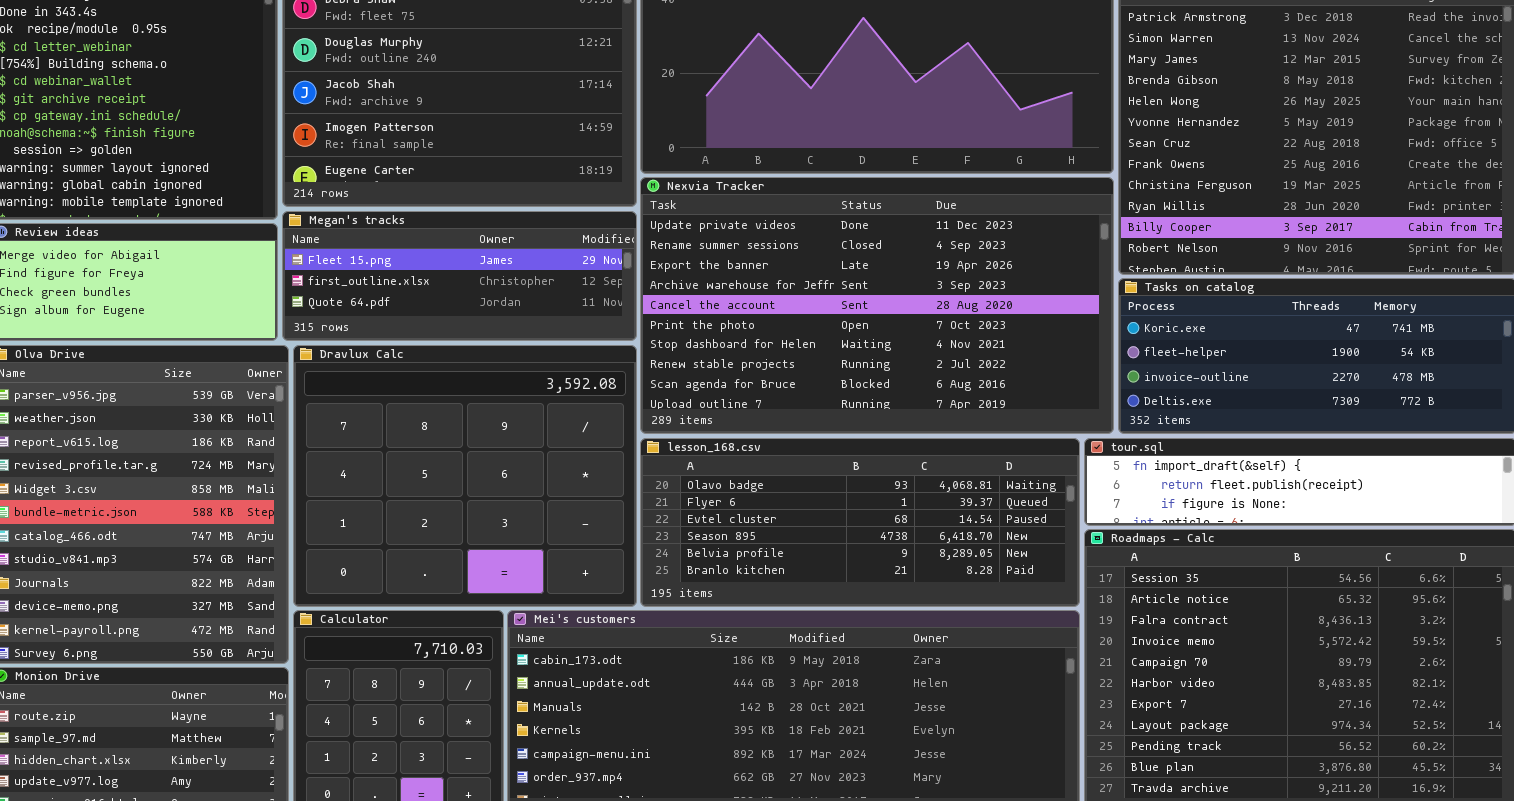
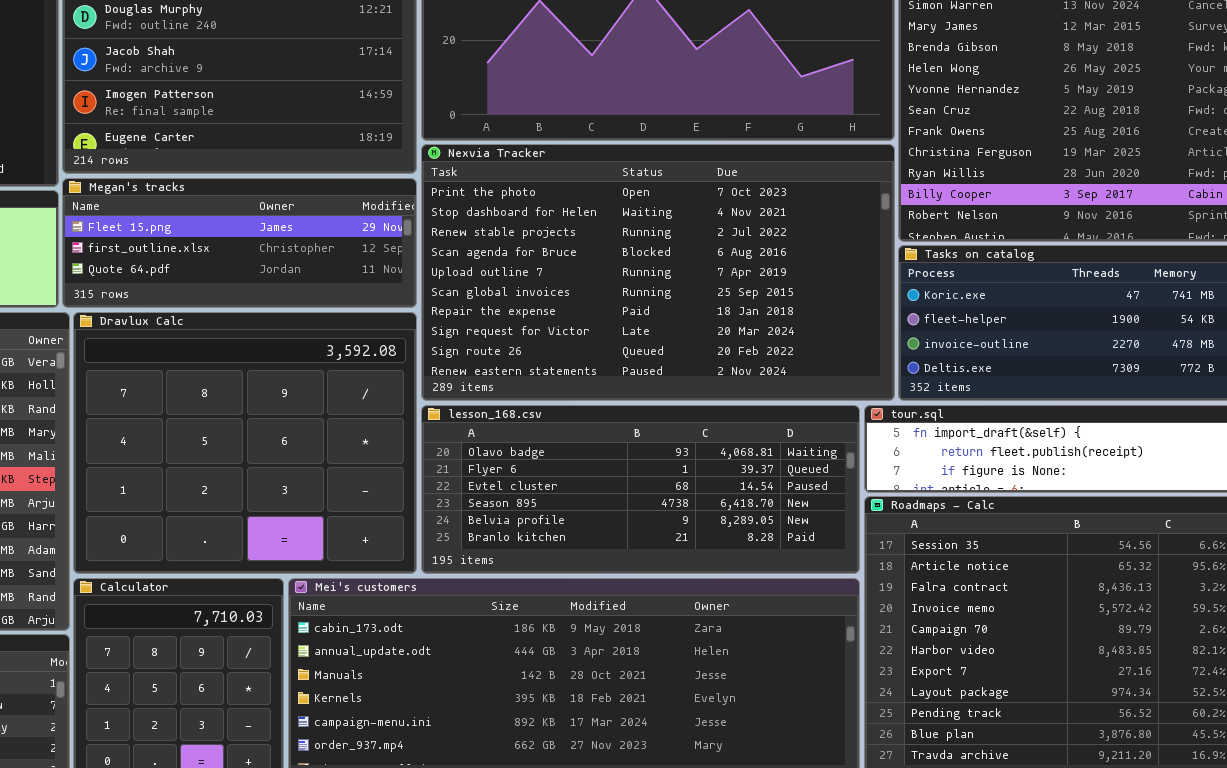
Nexvia Tracker: [640,177,1114,434] -> [421,144,895,401], scrolled down 5 rows

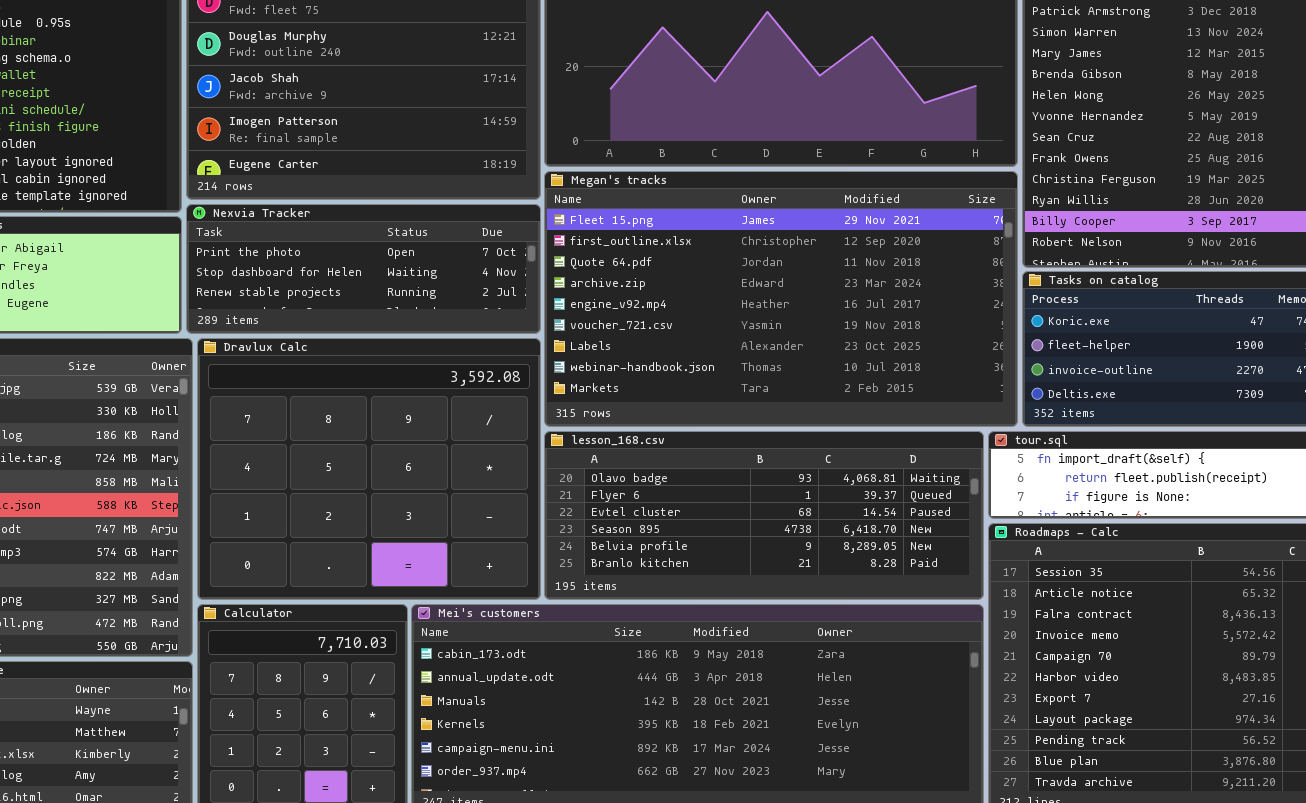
Nexvia Tracker: [421,144,895,401] -> [186,204,541,334], moved, resized
Megan's tracks: [62,178,417,308] -> [544,171,1018,427], moved, resized

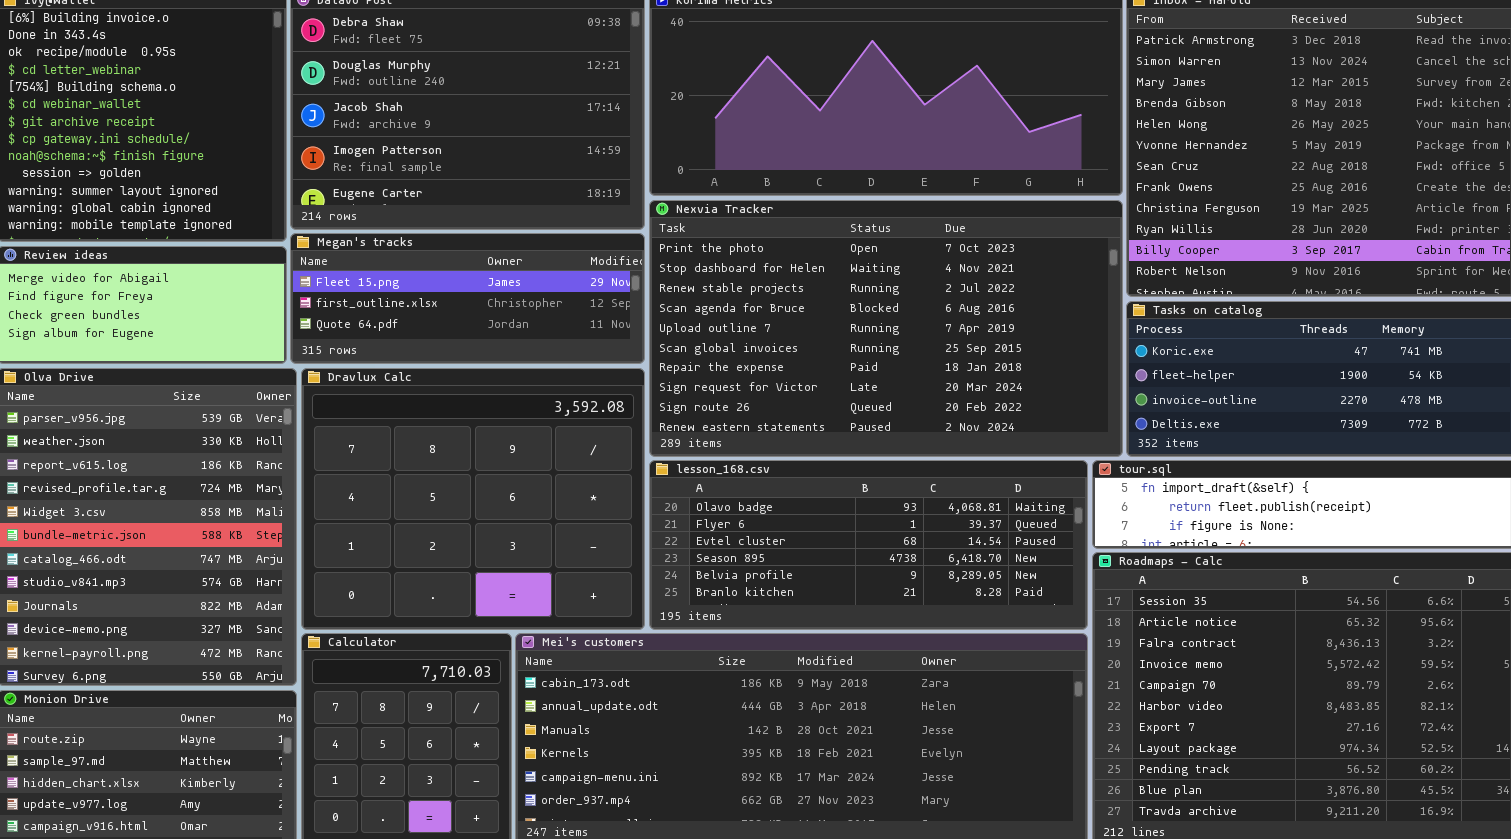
Megan's tracks: [544,171,1018,427] -> [290,233,645,364], moved, resized
Nexvia Tracker: [186,204,541,334] -> [649,200,1123,457], moved, resized

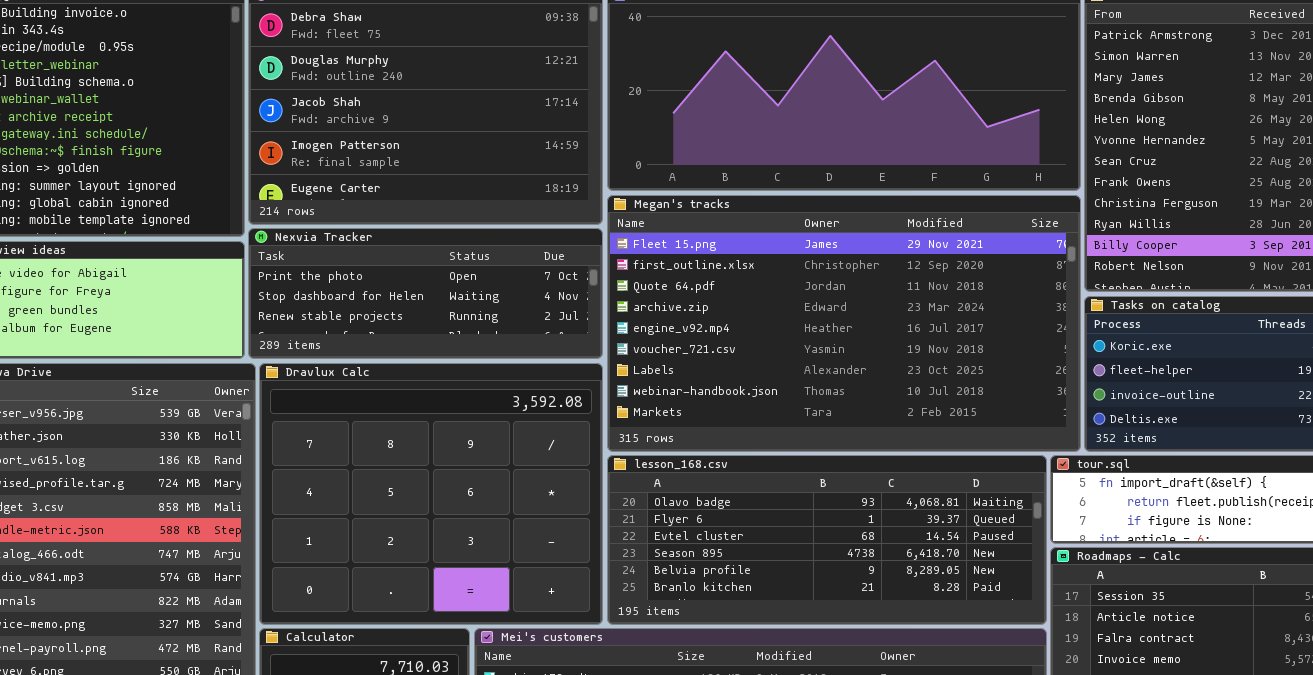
Nexvia Tracker: [649,200,1123,457] -> [248,228,603,359], moved, resized
Megan's tracks: [290,233,645,364] -> [607,195,1081,452], moved, resized

